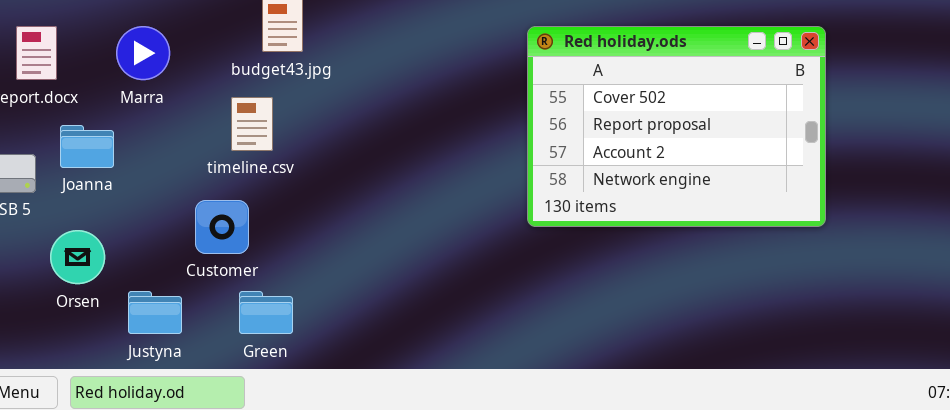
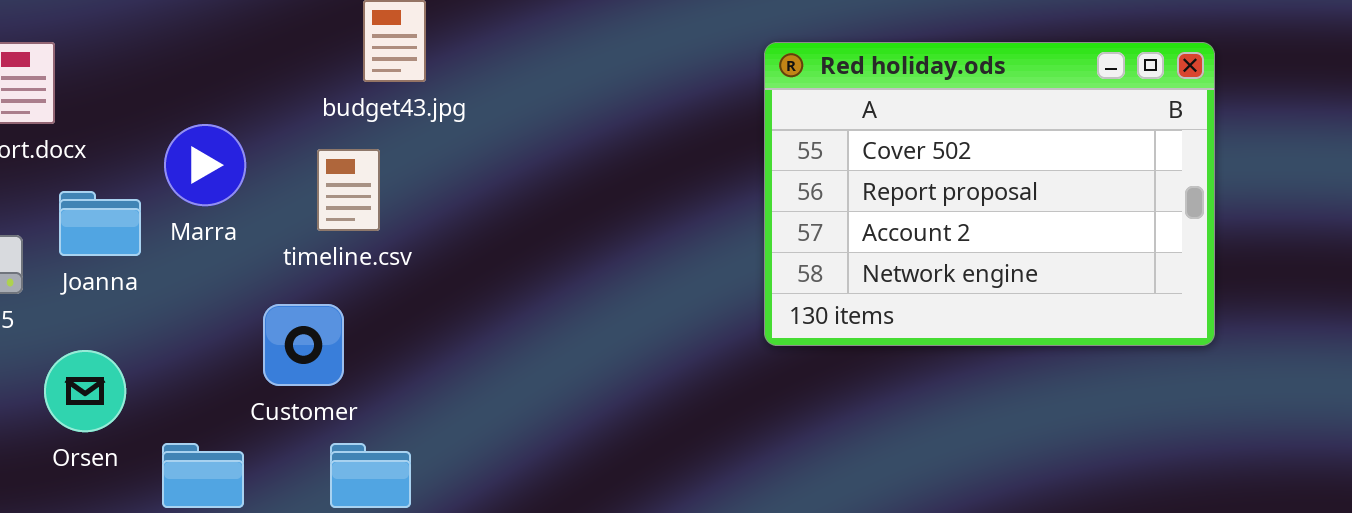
Marra: [116,26,170,80] -> [164,124,246,206], moved

